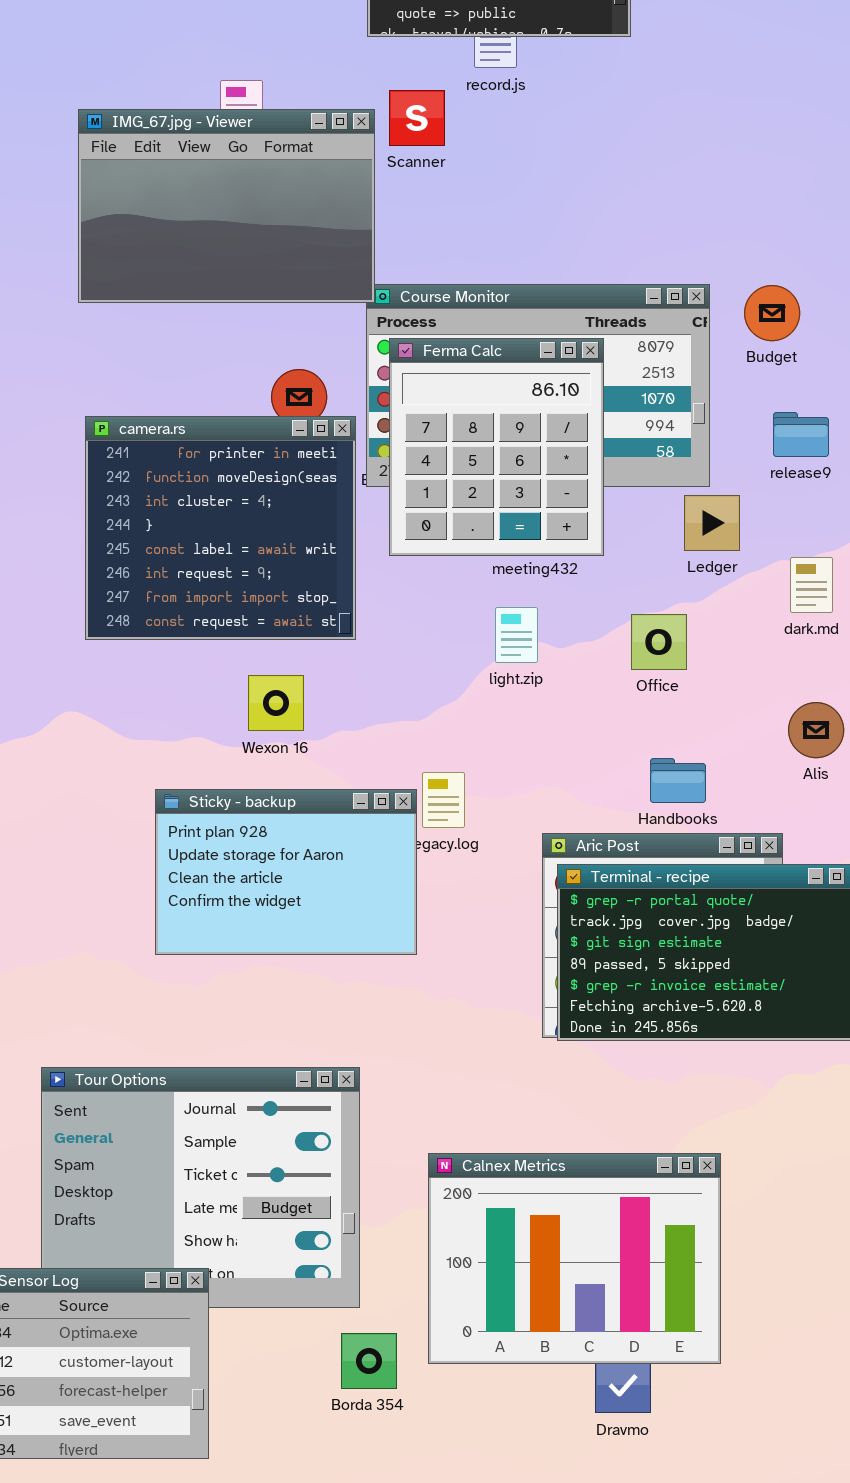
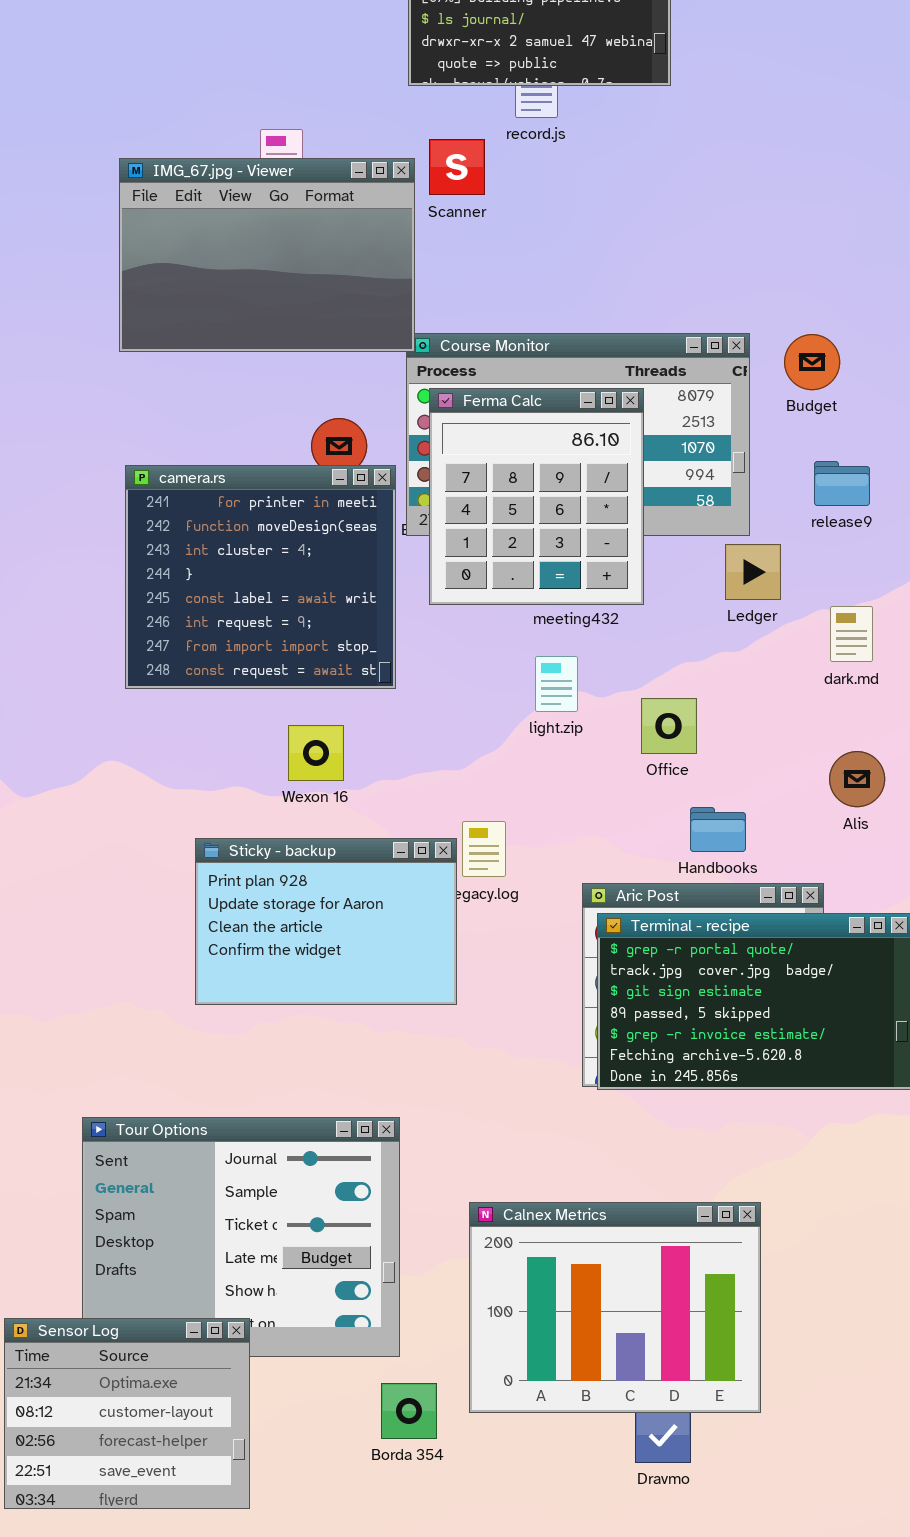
Office: [631,614,687,670] -> [641,698,697,754], moved

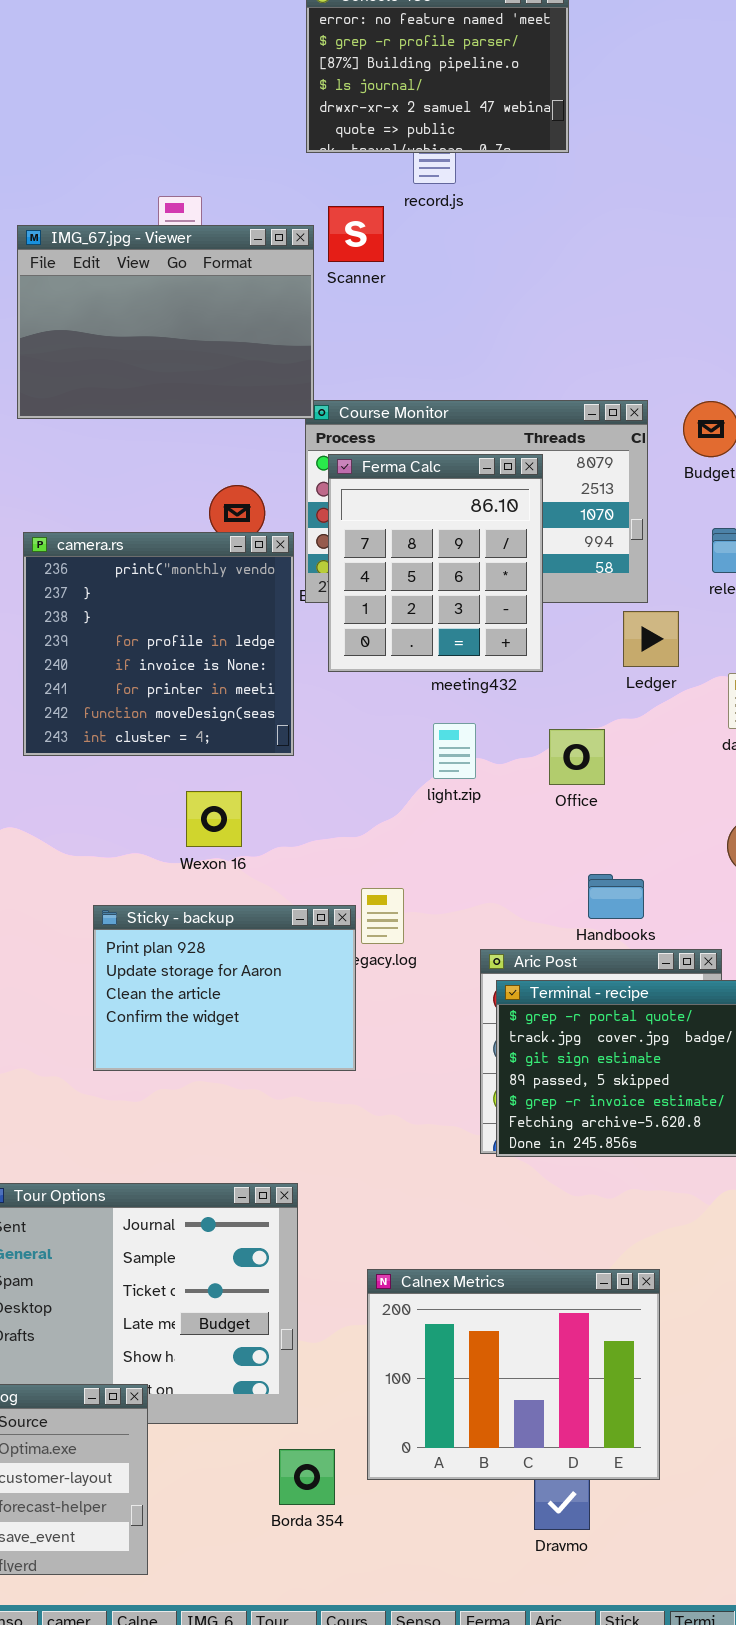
camera.rs: [125,465,396,689] -> [23,532,294,756], scrolled up 5 rows
Office: [641,698,697,754] -> [549,729,605,785], moved

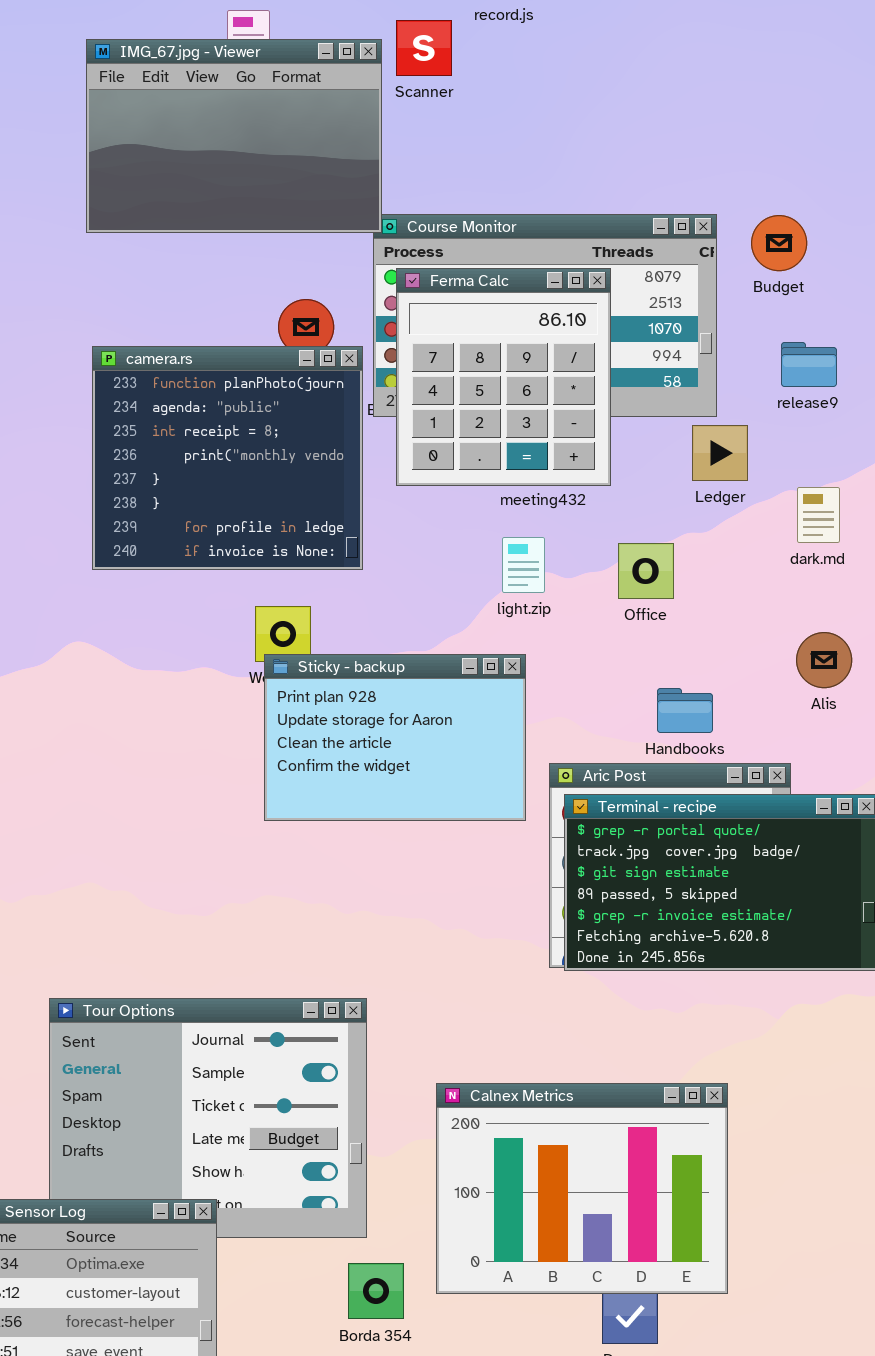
camera.rs: [23,532,294,756] -> [92,346,363,570], scrolled up 3 rows
Sticky - backup: [93,905,356,1071] -> [264,654,526,821], moved

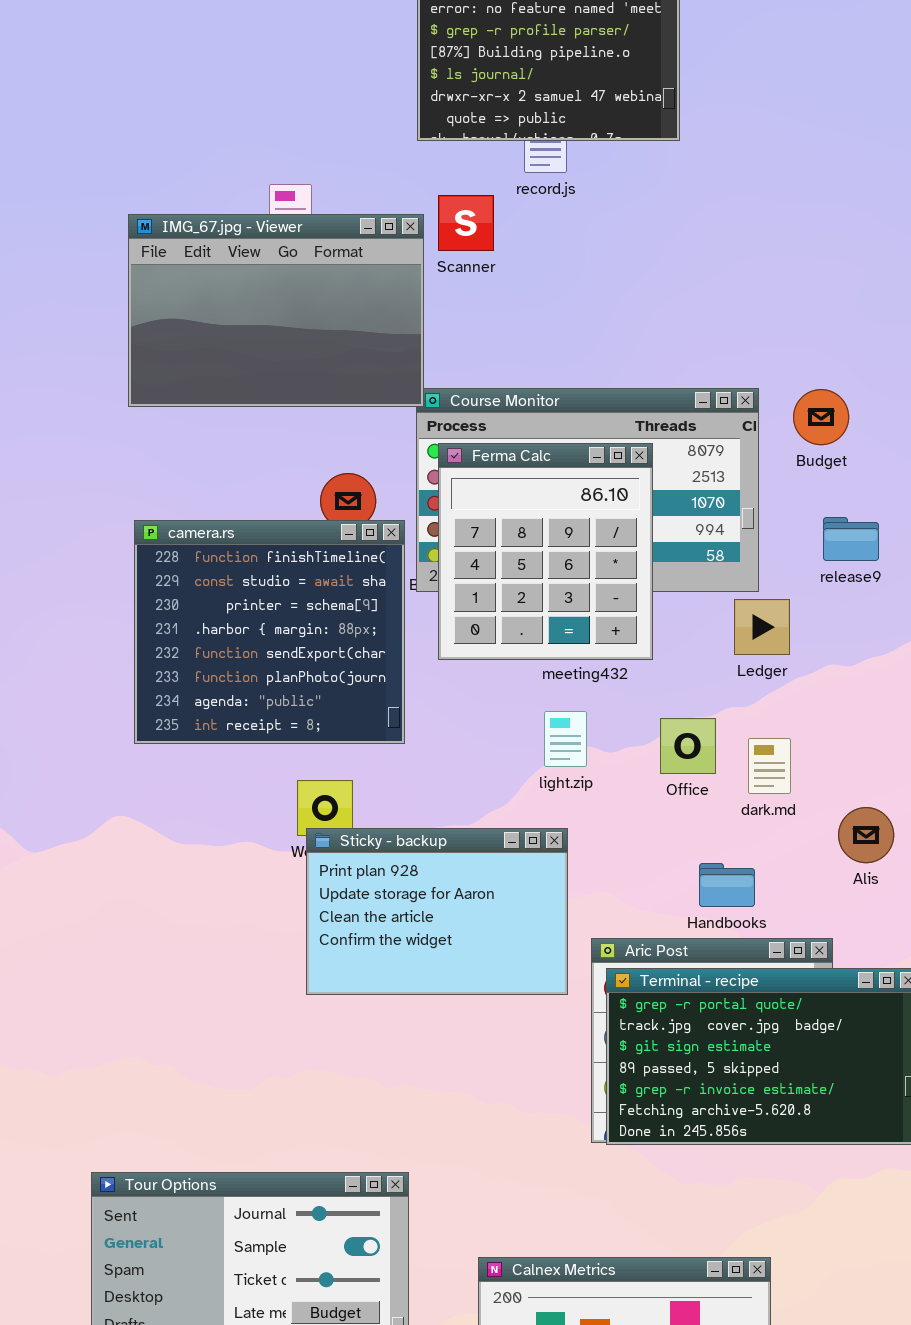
camera.rs: [92,346,363,570] -> [134,520,405,744], scrolled up 5 rows
dark.md: [797,487,840,543] -> [748,738,791,794], moved

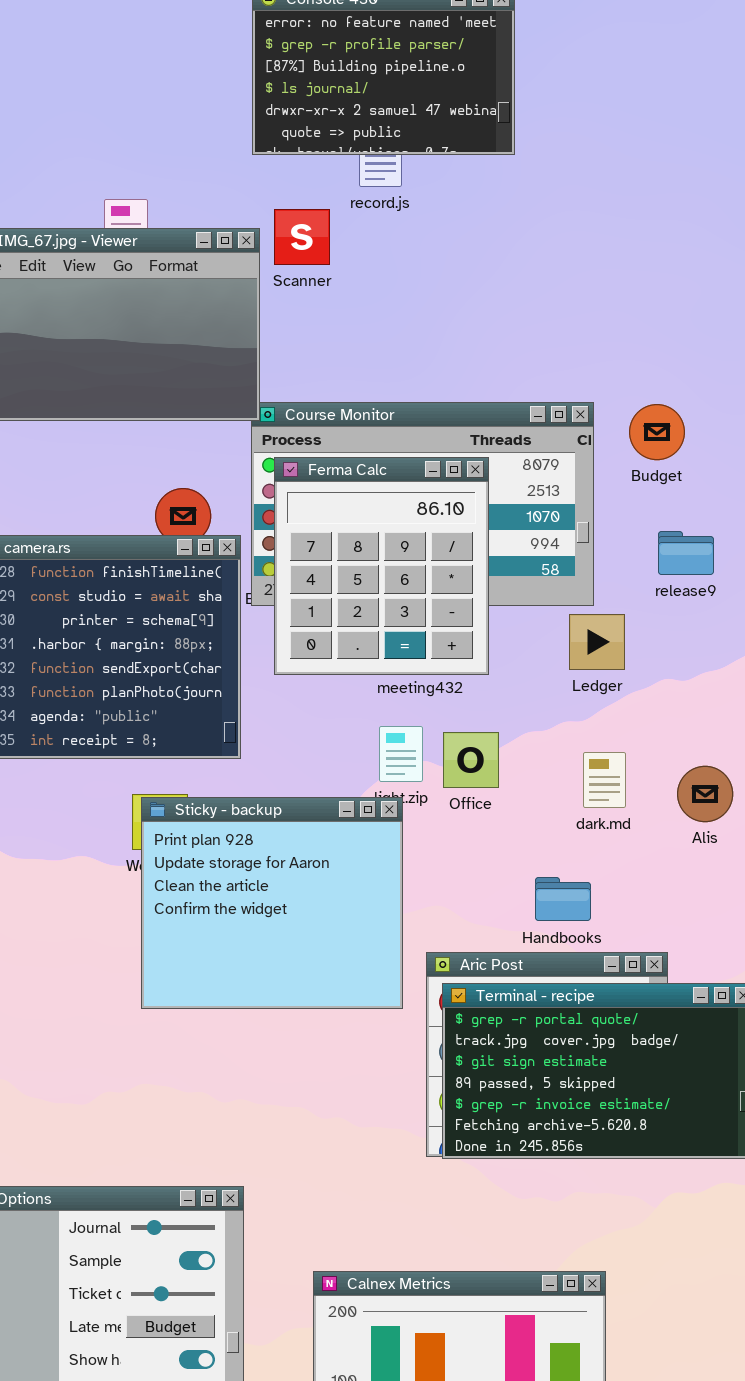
Office: [660,718,716,774] -> [443,732,499,788], moved
Alis: [838,807,894,863] -> [677,766,733,822], moved
Sticky - backup: [306,828,568,995] -> [141,797,403,1009], resized

